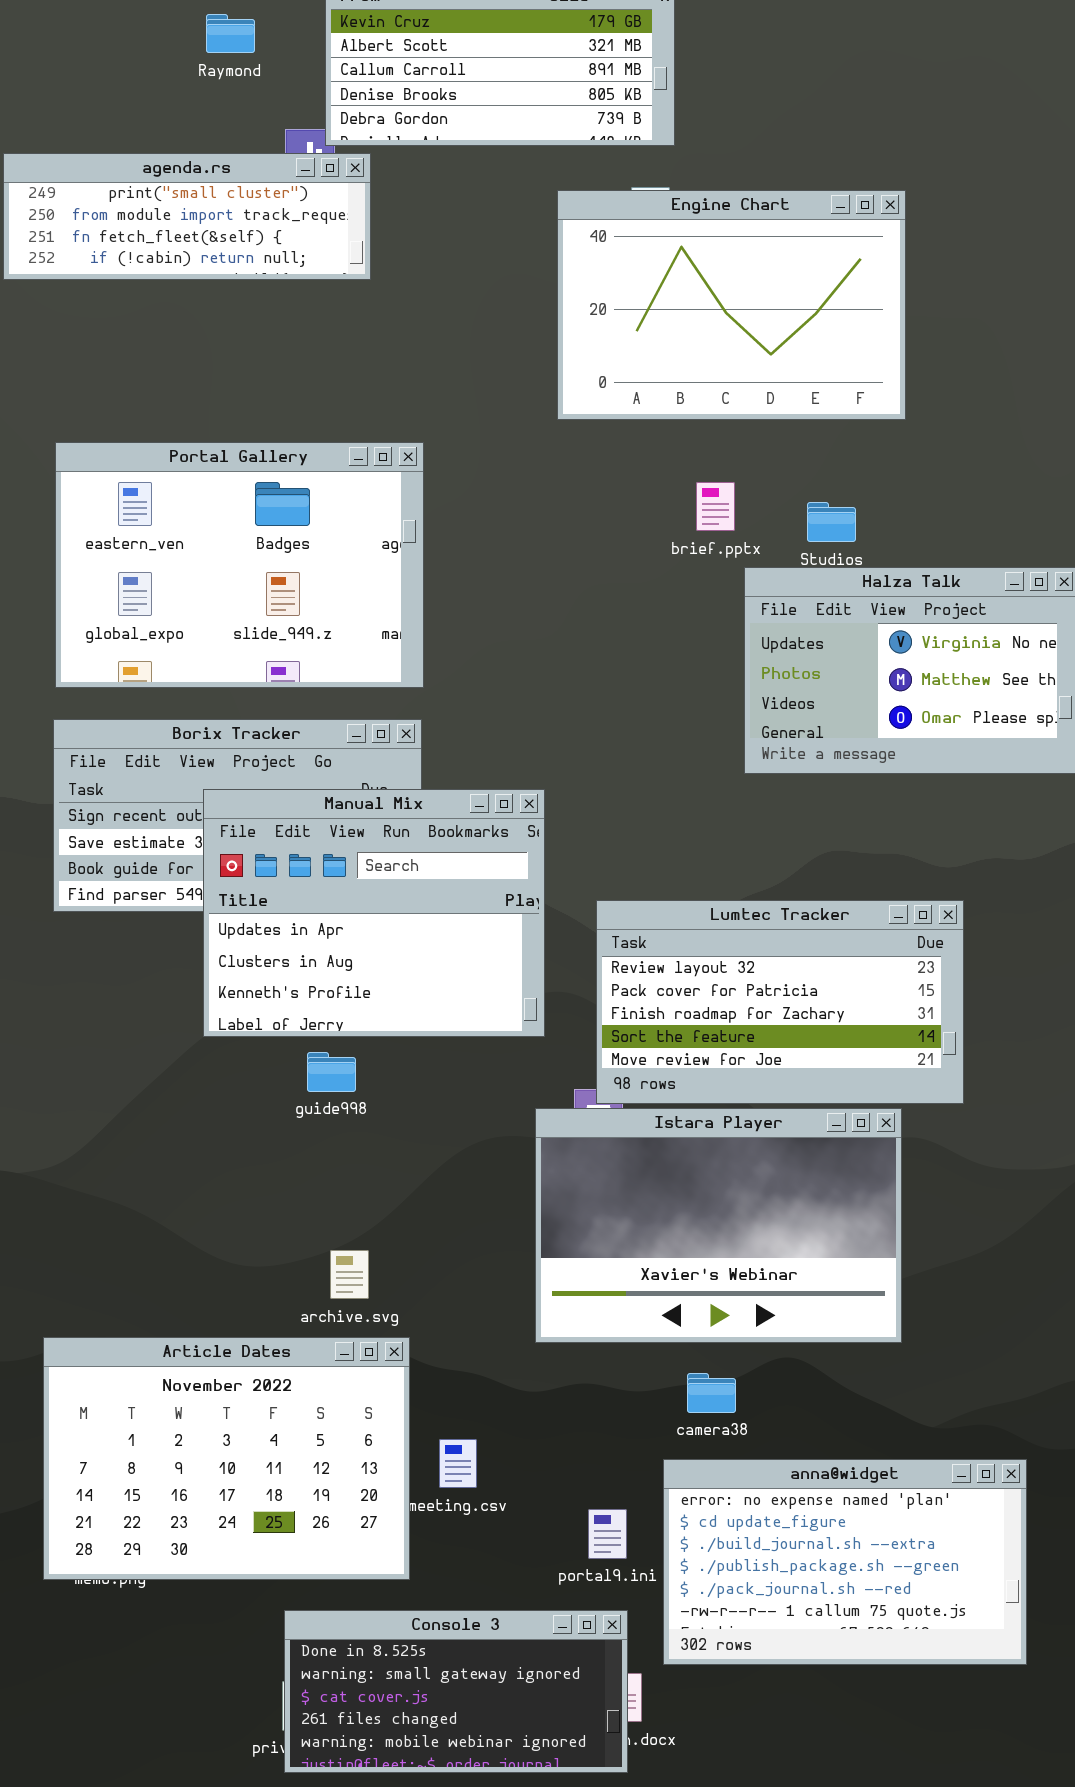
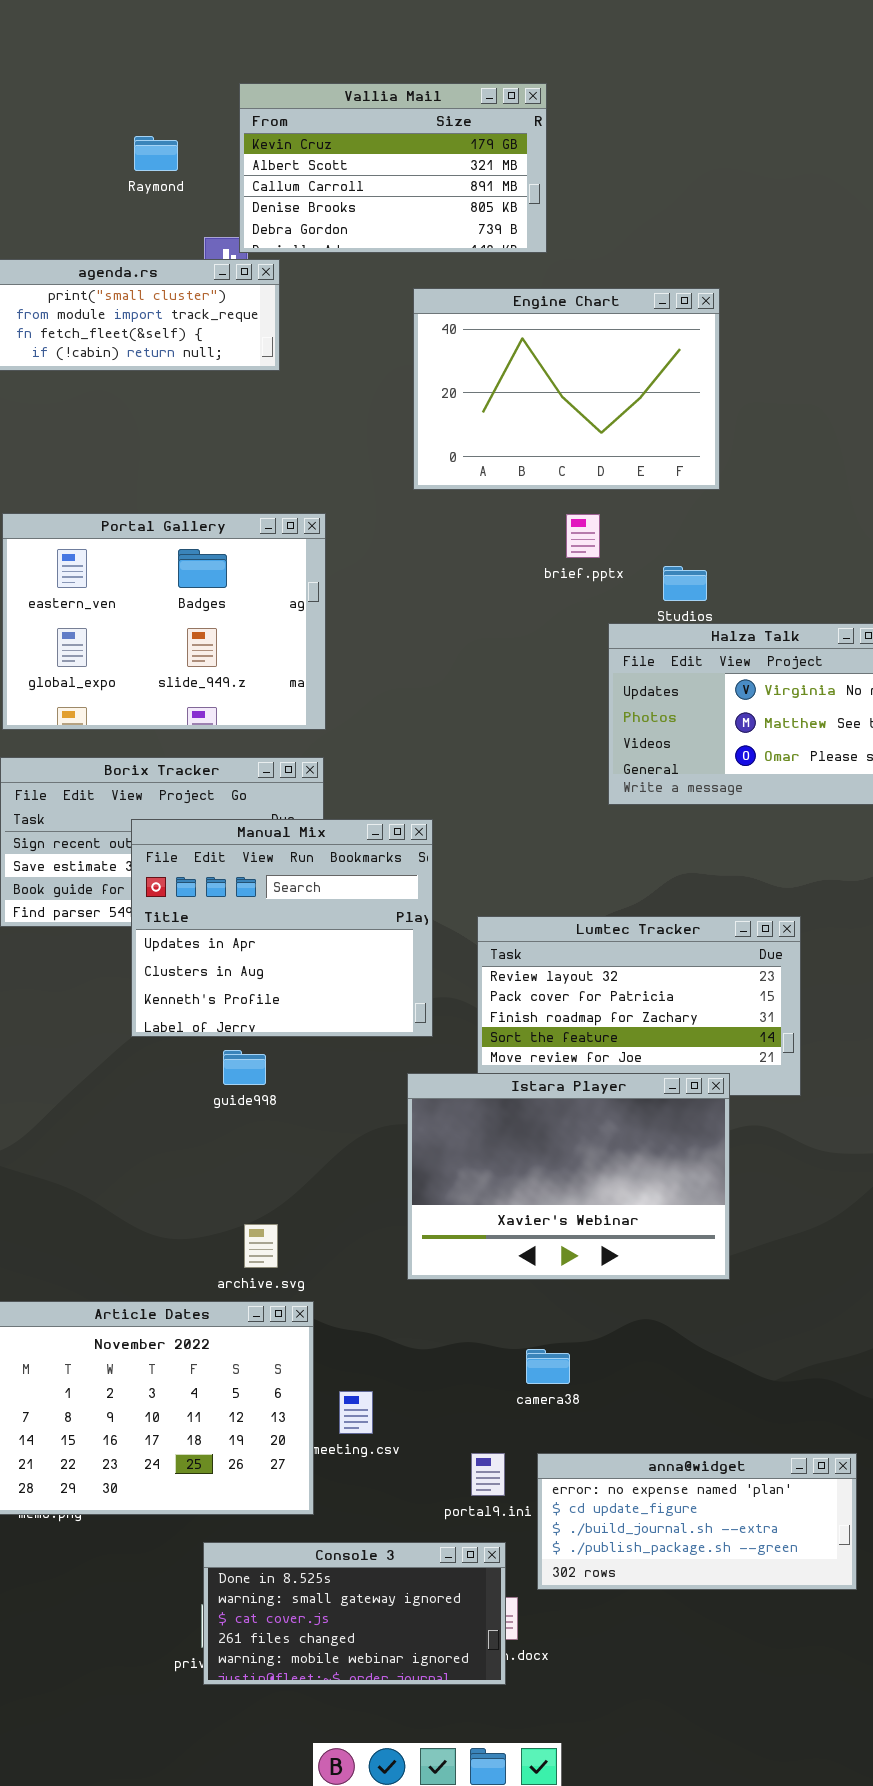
Engine Chart: [557,190,906,420] -> [413,288,720,490], moved
brief.pptx: [696,482,735,531] -> [566,514,600,558], moved
Istara Player: [535,1108,902,1343] -> [407,1073,730,1280], moved
camera38: [687,1373,736,1413] -> [526,1349,570,1384], moved
anna@widget: [663,1459,1027,1665] -> [537,1453,857,1590], resized

